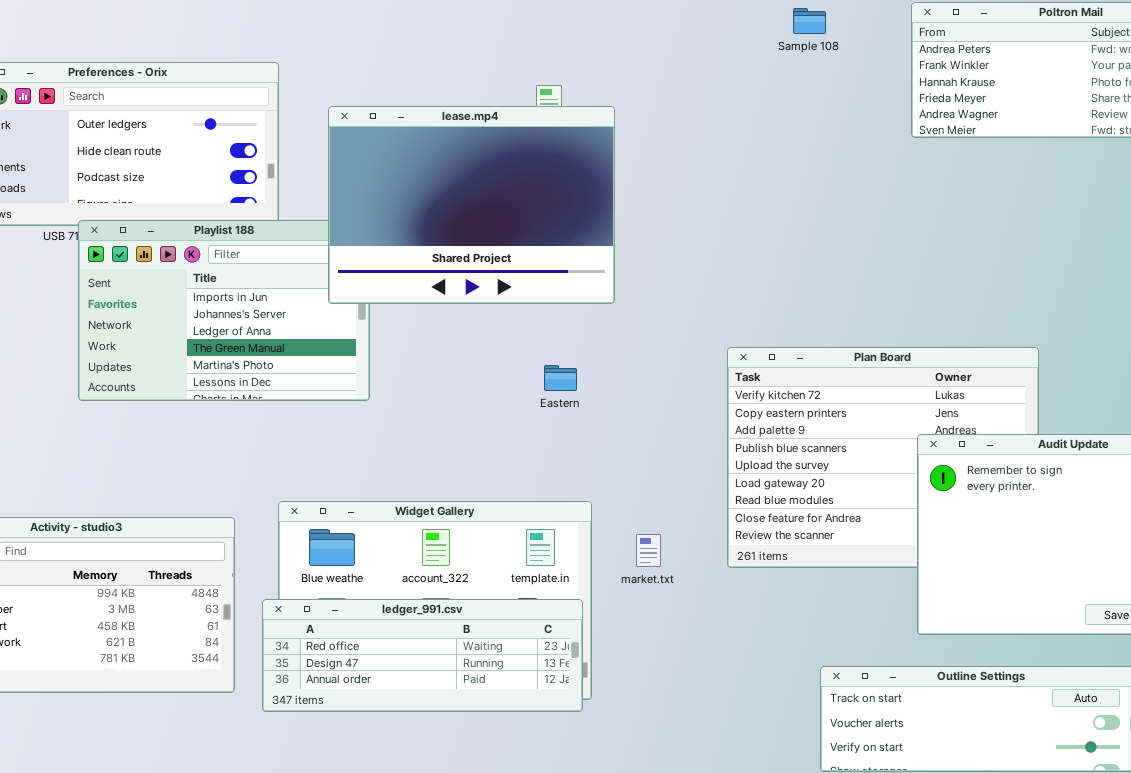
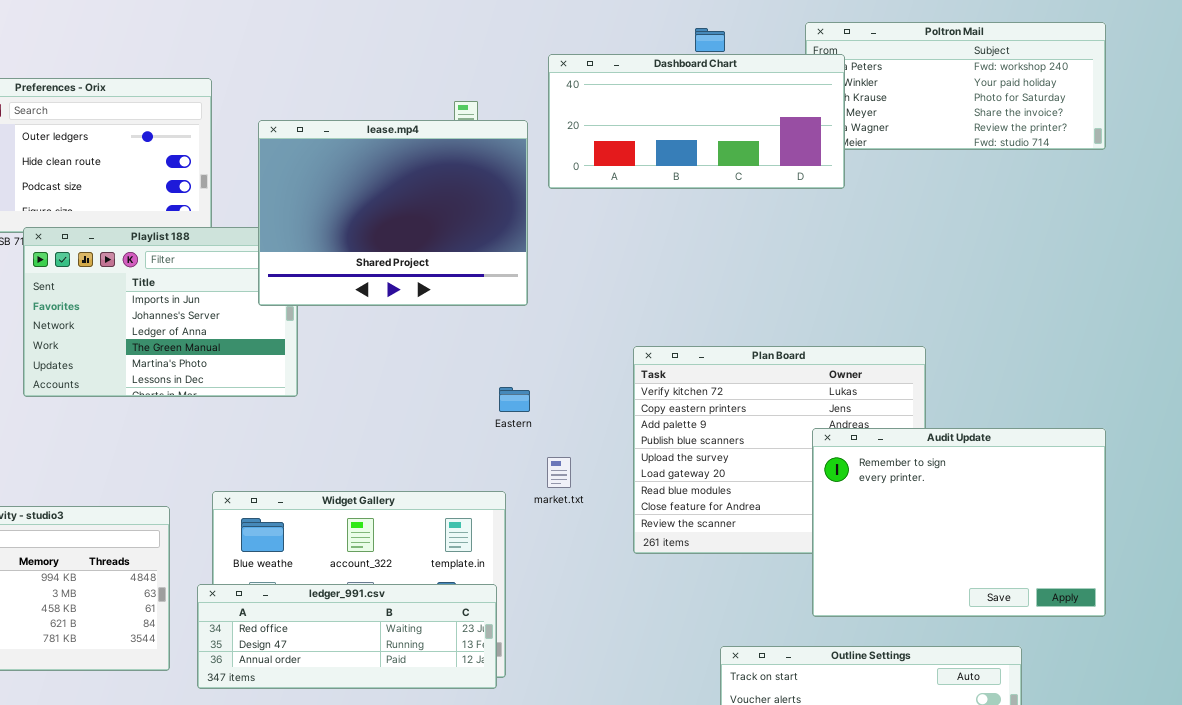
Dashboard Chart: none -> [548,54,845,189], opened
Eastern: [544,365,577,391] -> [499,387,530,412], moved
market.txt: [636,534,661,567] -> [547,457,571,488], moved

